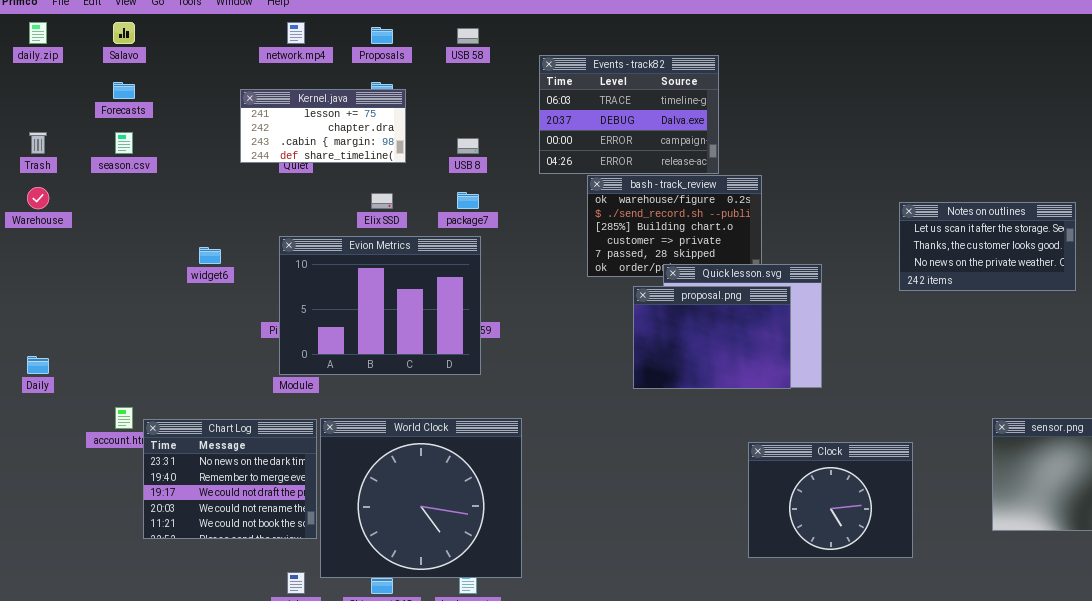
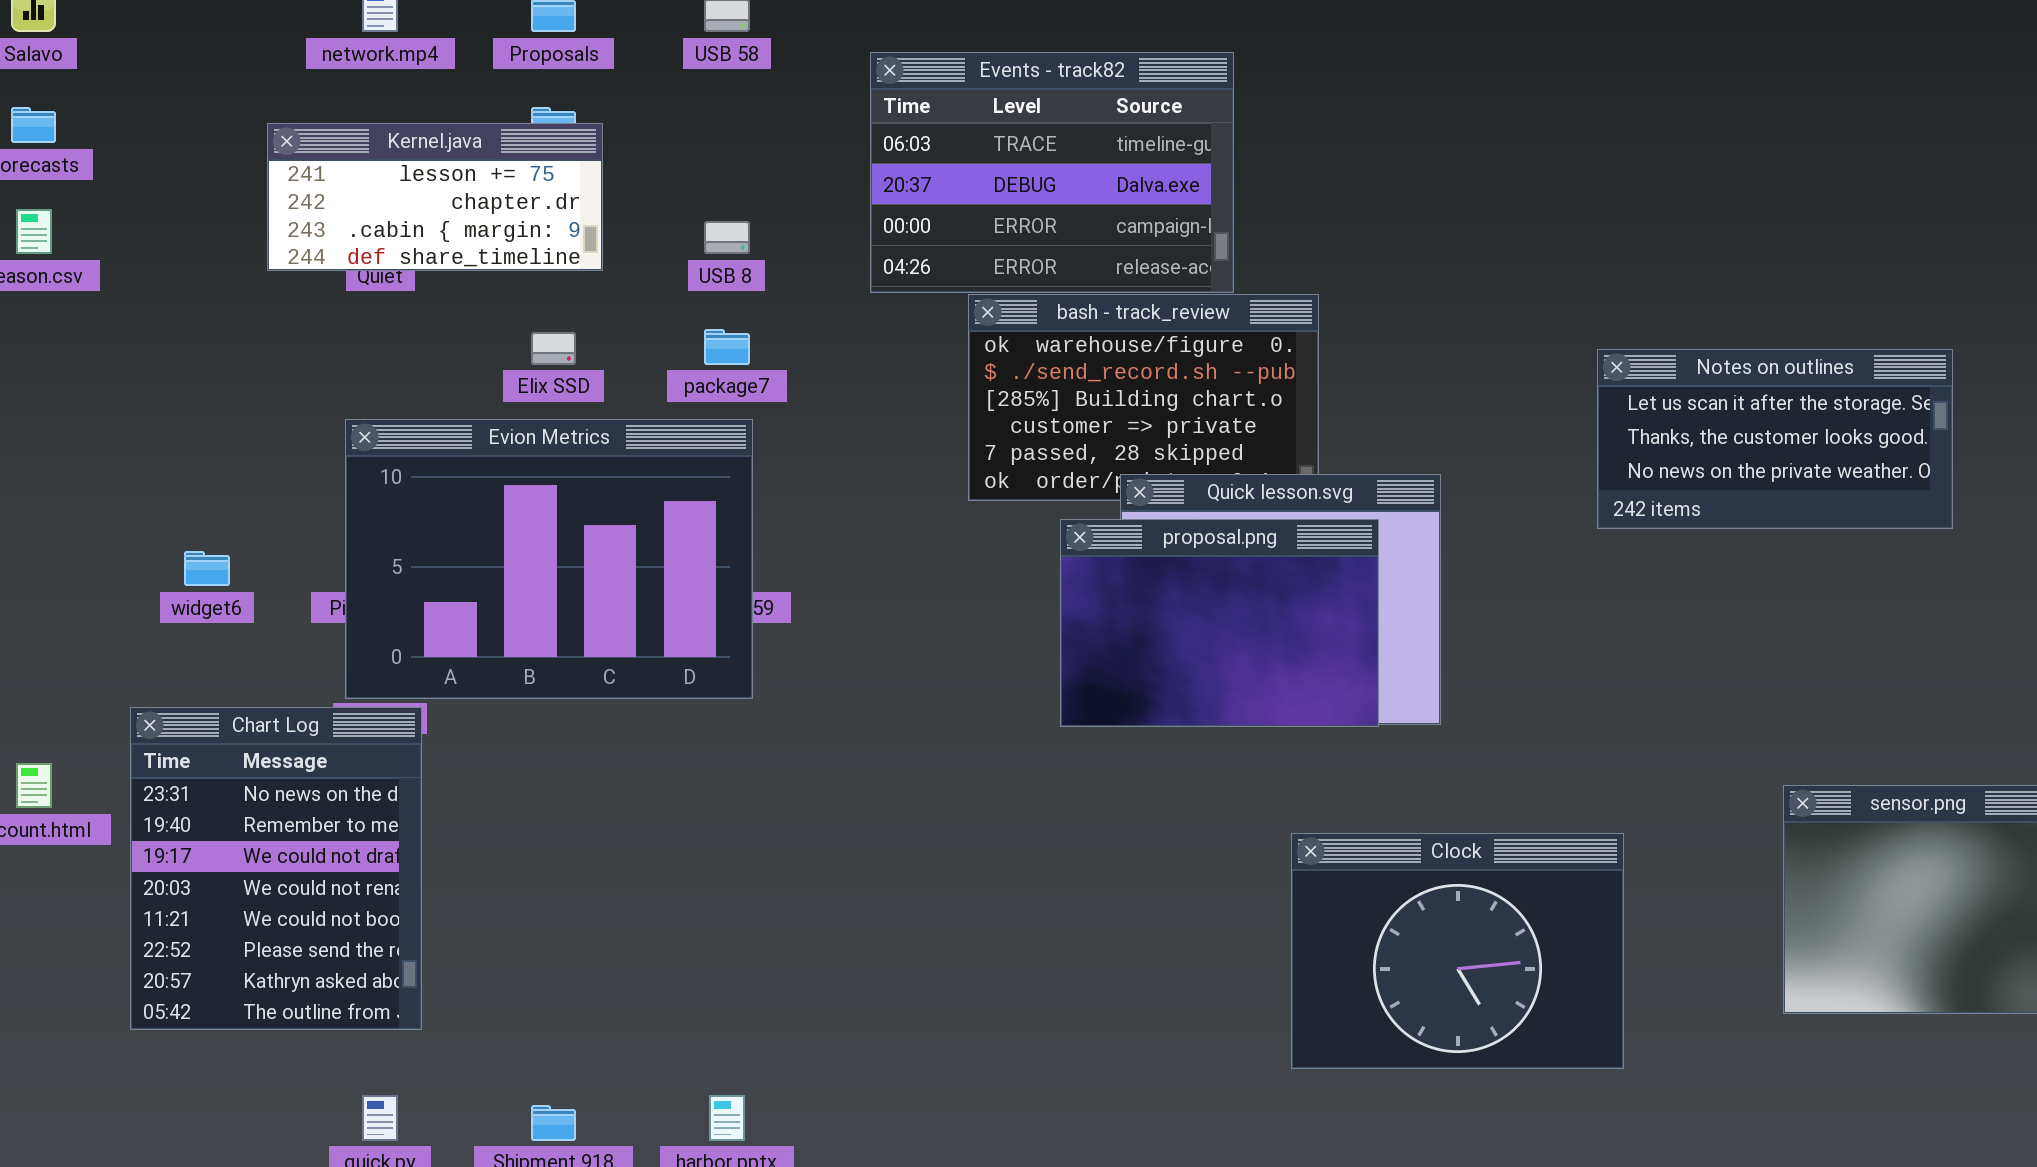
widget6: [199,247,221,264] -> [184,551,230,586], moved
World Clock: [320,418,522,578] -> none, closed
Chart Log: [143,419,317,539] -> [130,707,422,1030], resized

